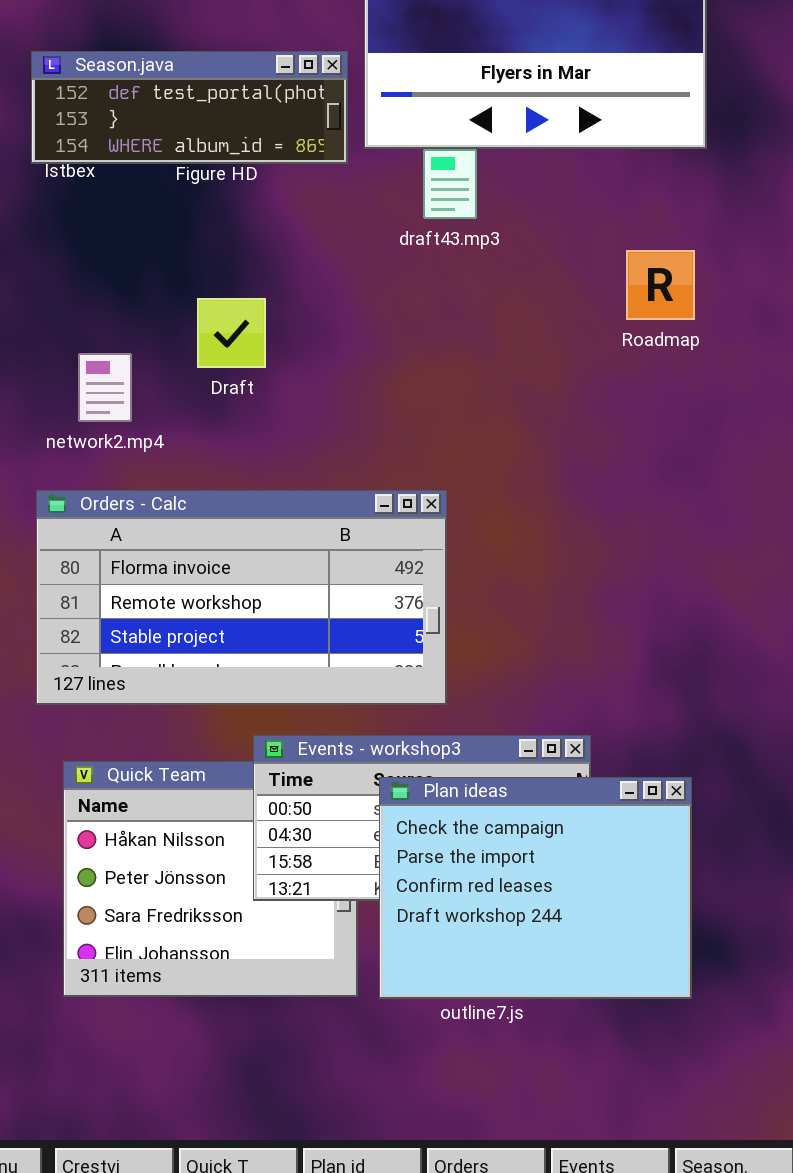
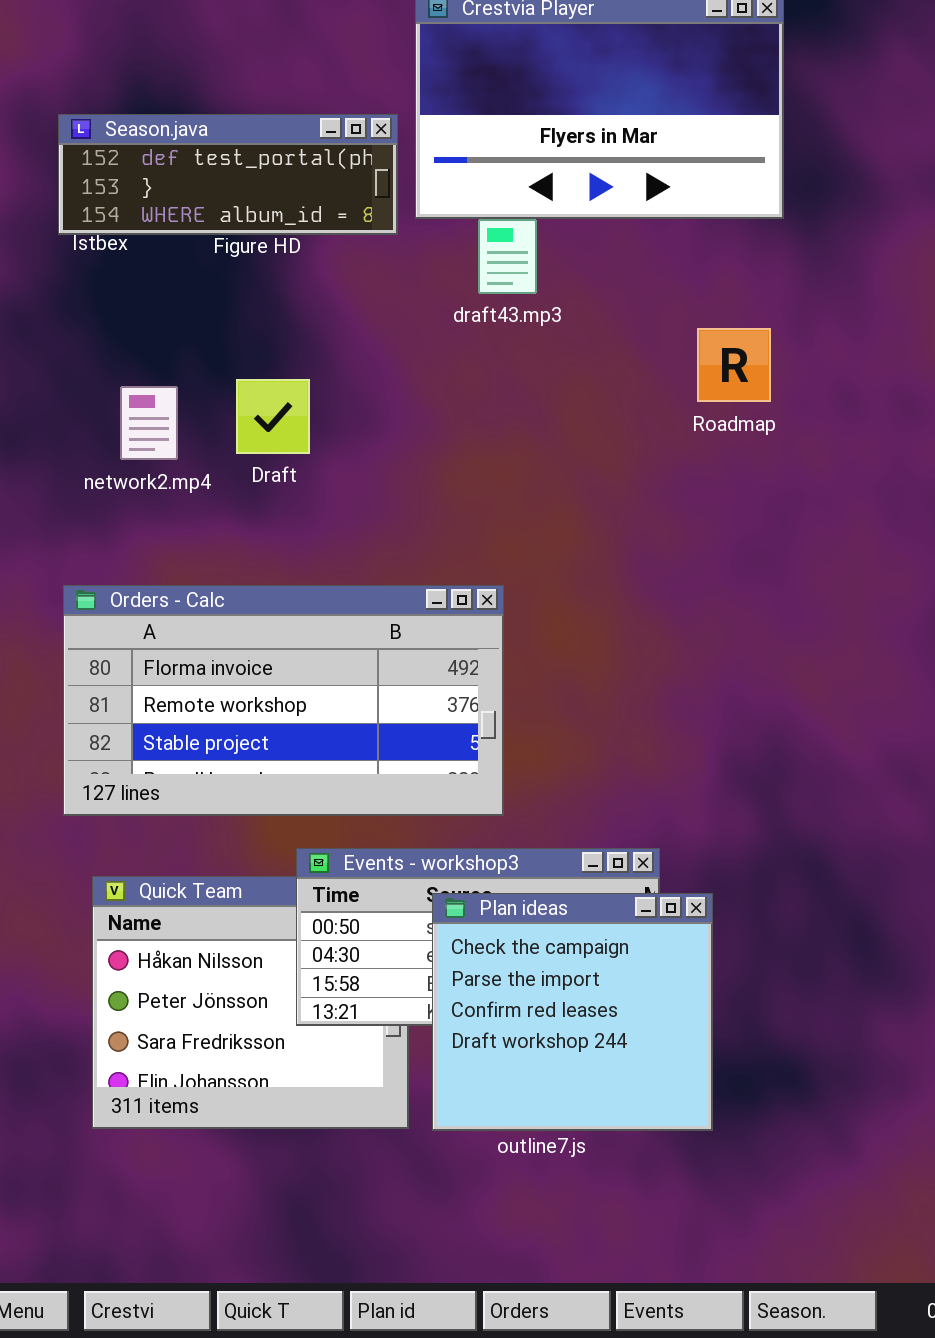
network2.mp4: [78,353,132,422] -> [120,386,178,460], moved
Plan ideas: [379,777,692,999] -> [432,893,713,1131], resized

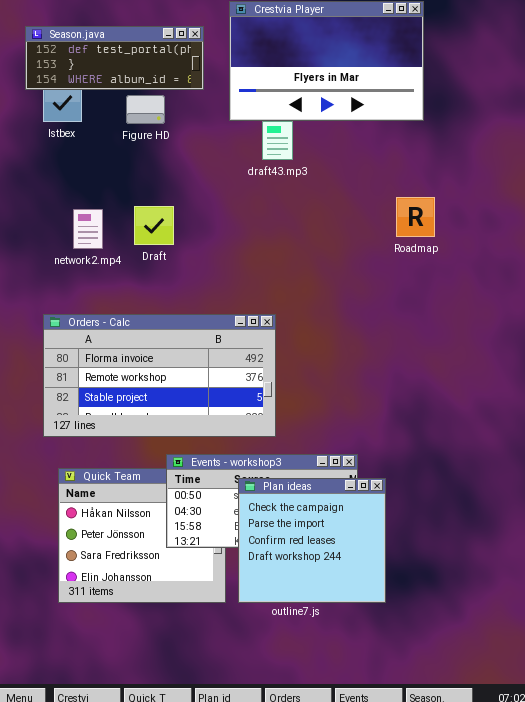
Season.java: [58,114,398,235] -> [25,26,204,90], moved
Roadmap: [697,328,771,402] -> [396,197,435,237], moved

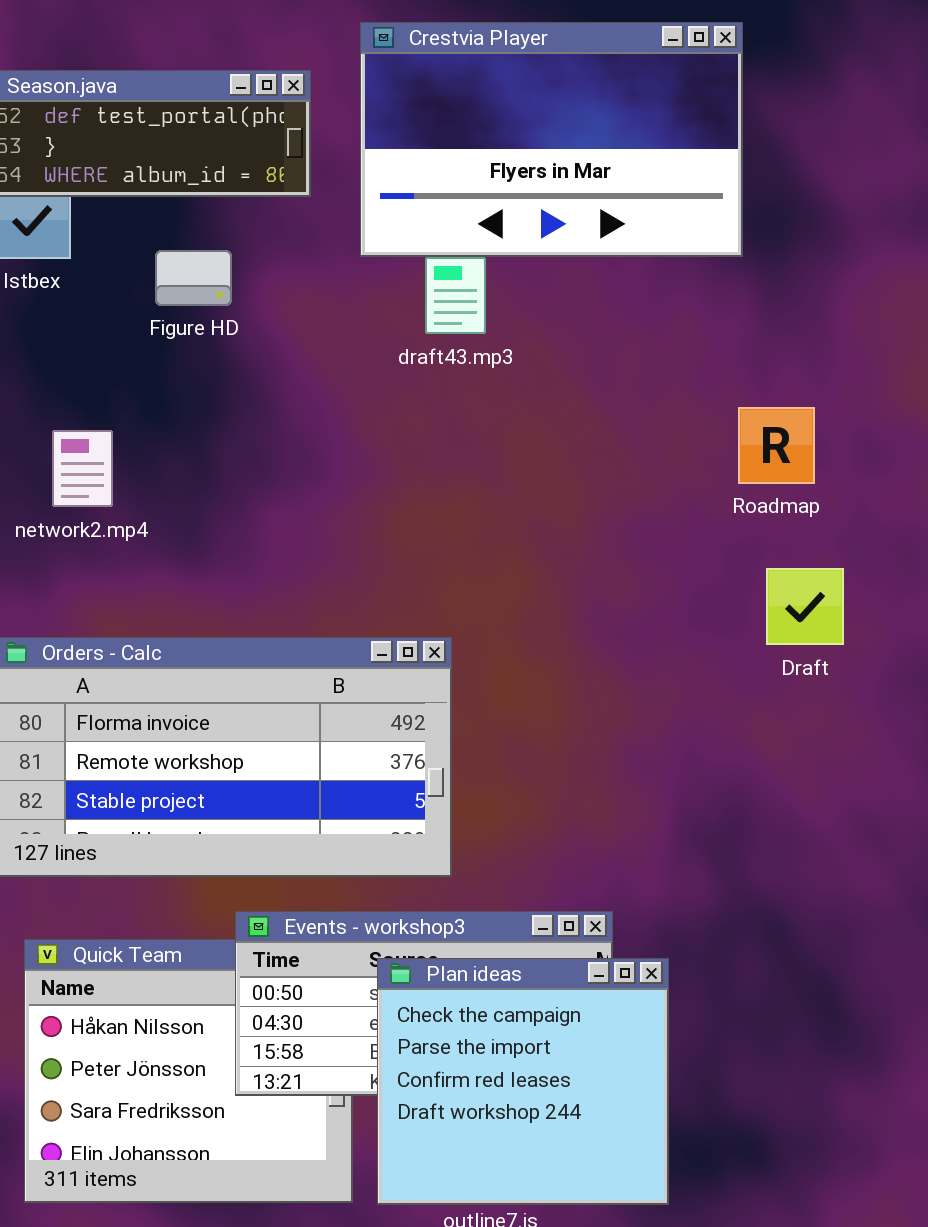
Figure HD: [126,95,165,124] -> [155,250,232,306], moved
Roadmap: [396,197,435,237] -> [738,407,815,484], moved
Draft: [134,206,174,245] -> [766,568,844,645], moved

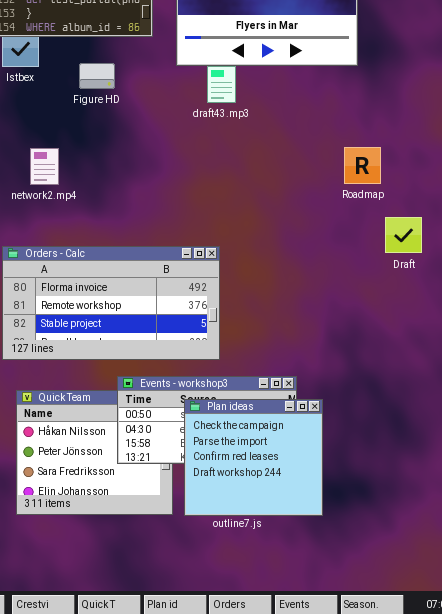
Roadmap: [738,407,815,484] -> [344,147,381,184], moved
Draft: [766,568,844,645] -> [385,217,422,253], moved

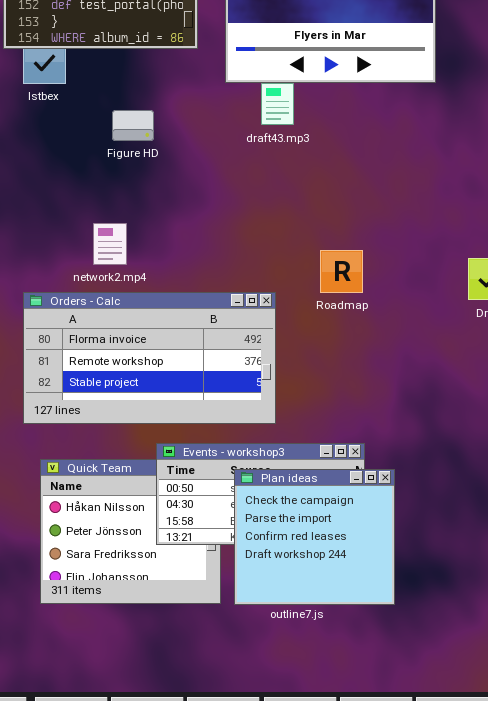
Figure HD: [79,63,115,89] -> [112,110,154,141], moved
Roadmap: [344,147,381,184] -> [320,250,363,293], moved
network2.mp4: [30,148,59,185] -> [93,223,127,265], moved

